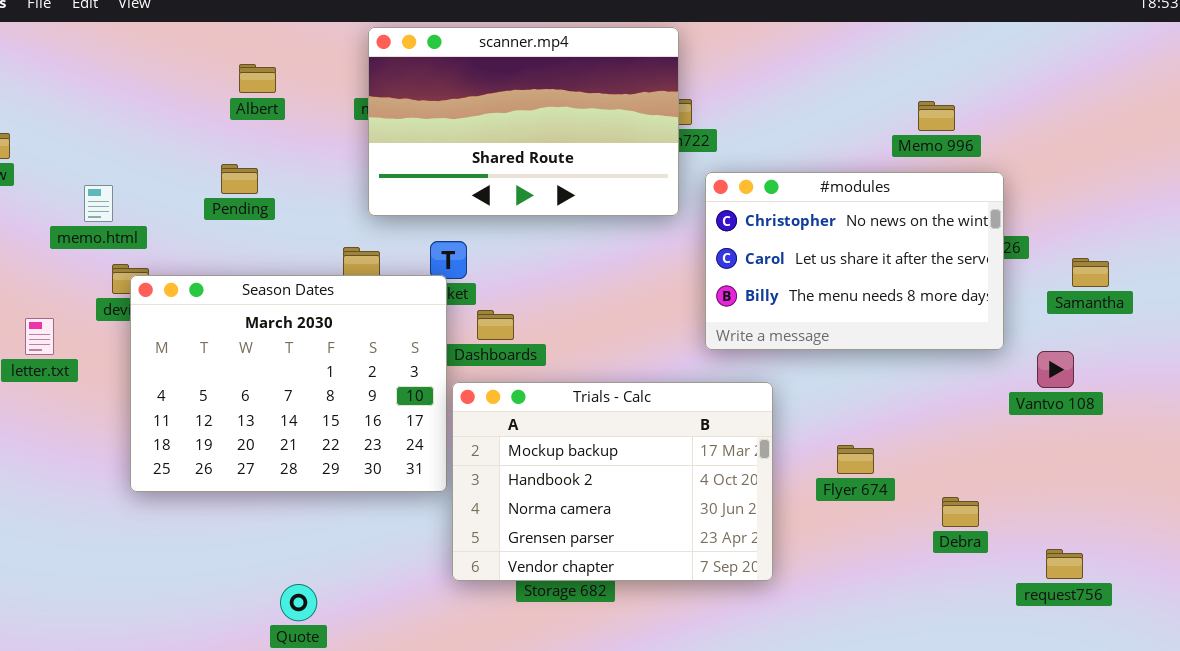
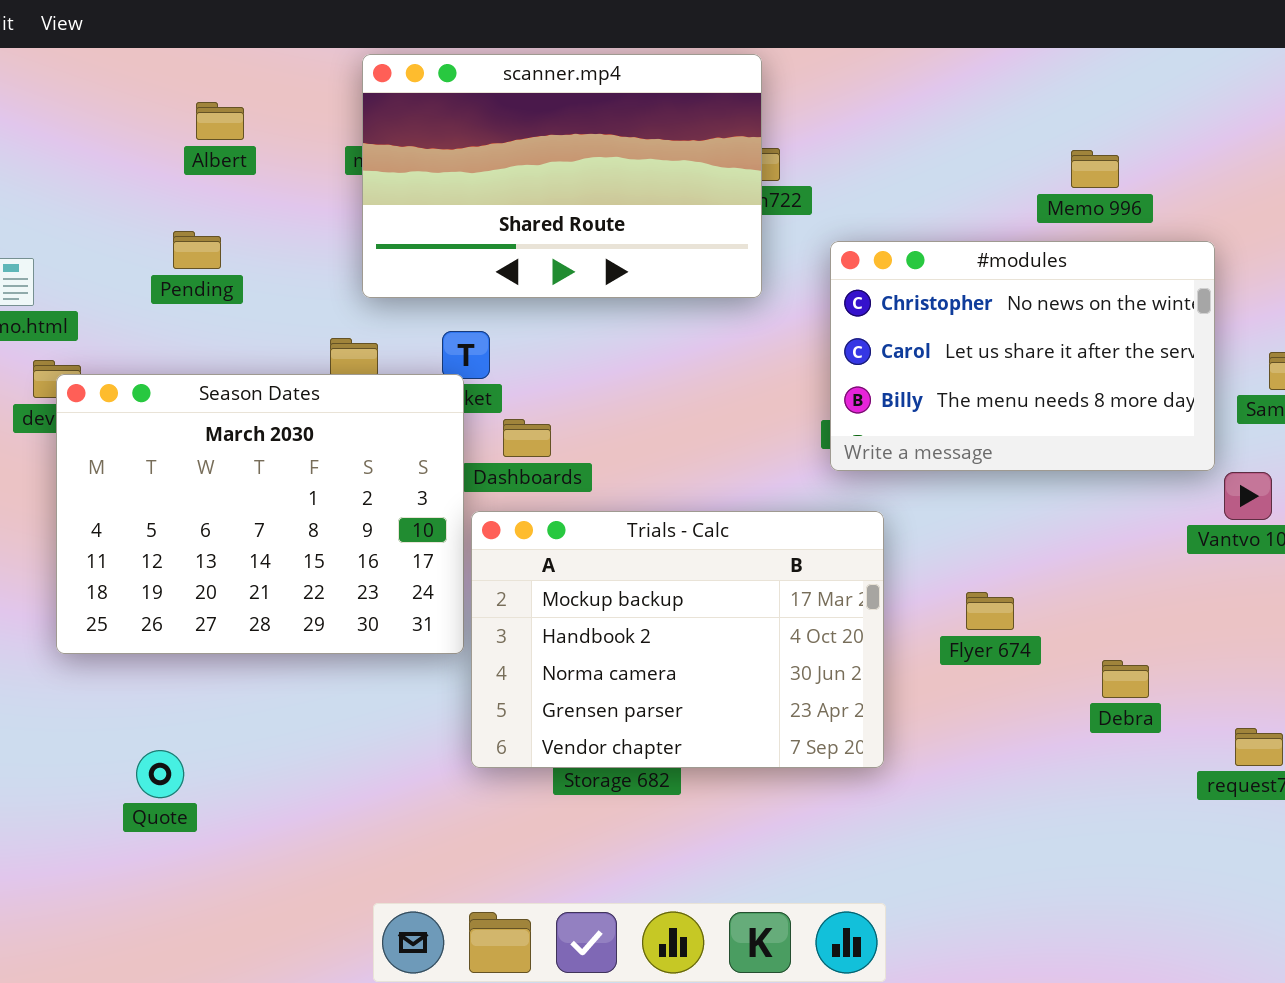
#modules: [705,172,1004,350] -> [830,241,1215,471], moved
Quote: [280,584,317,621] -> [136,750,184,798], moved

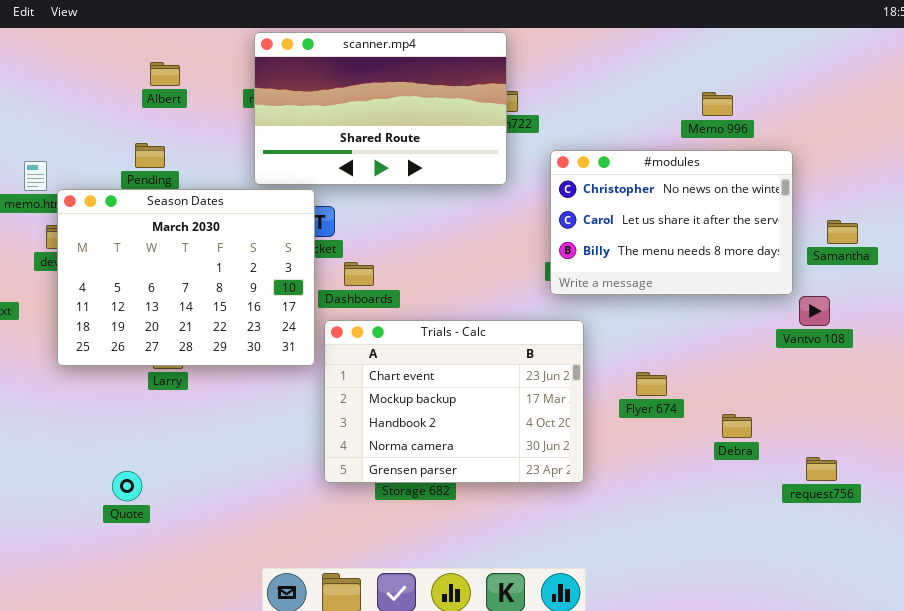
Season Dates: [56,374,464,654] -> [57,189,315,366], moved
Trials - Calc: [471,511,884,768] -> [324,320,584,483], scrolled up 1 row

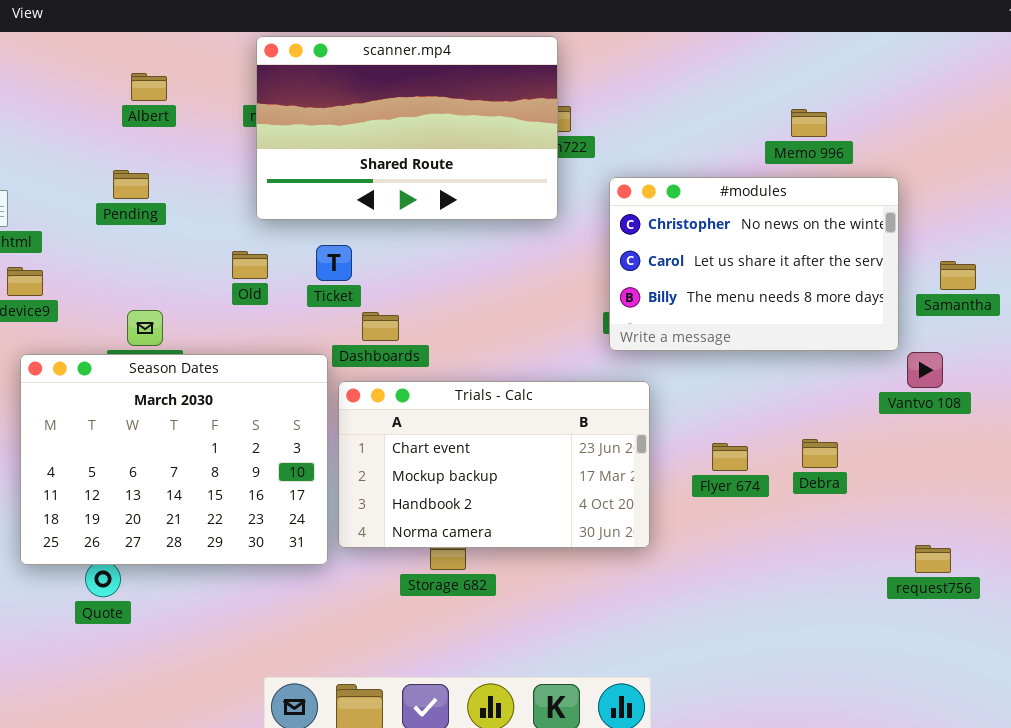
Season Dates: [57,189,315,366] -> [20,354,328,565], moved
Trials - Calc: [324,320,584,483] -> [338,381,650,548], resized
Debra: [722,414,752,438] -> [802,439,838,468], moved

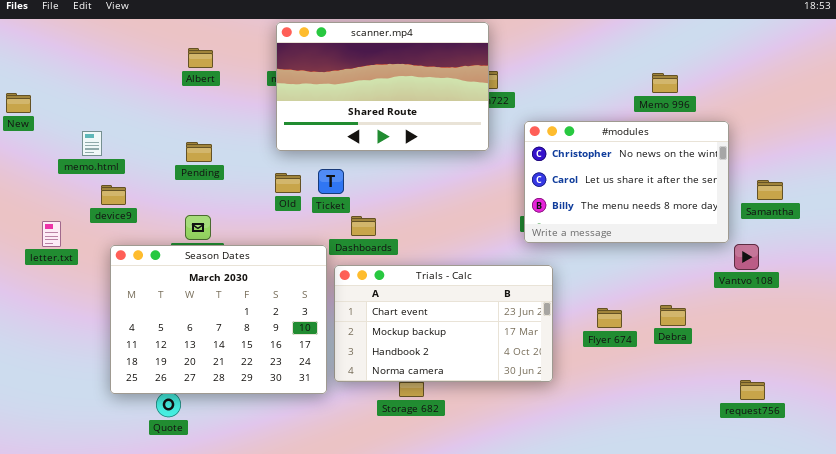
Pending: [113,170,149,199] -> [186,142,212,162], moved
Old: [232,251,268,279] -> [275,173,301,193], moved

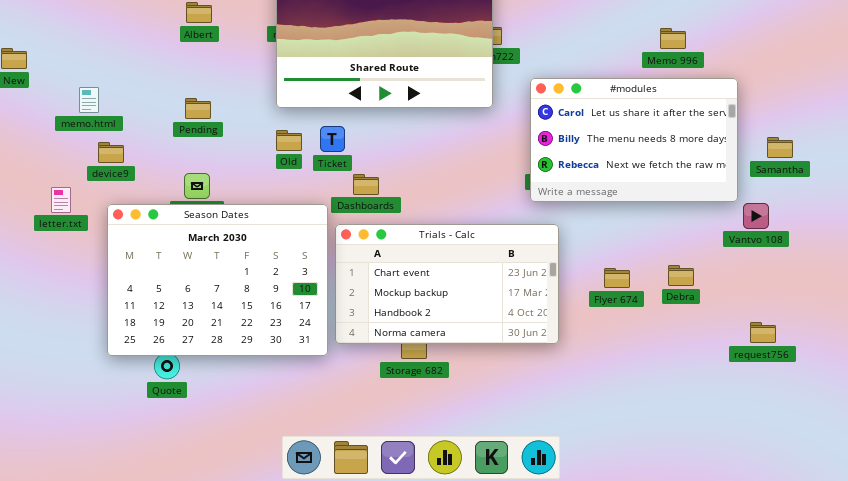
#modules: [524,121,729,243] -> [530,78,738,202], scrolled down 1 row
letter.txt: [42,221,61,247] -> [51,187,71,213], moved
request756: [740,380,765,400] -> [750,322,776,343], moved

